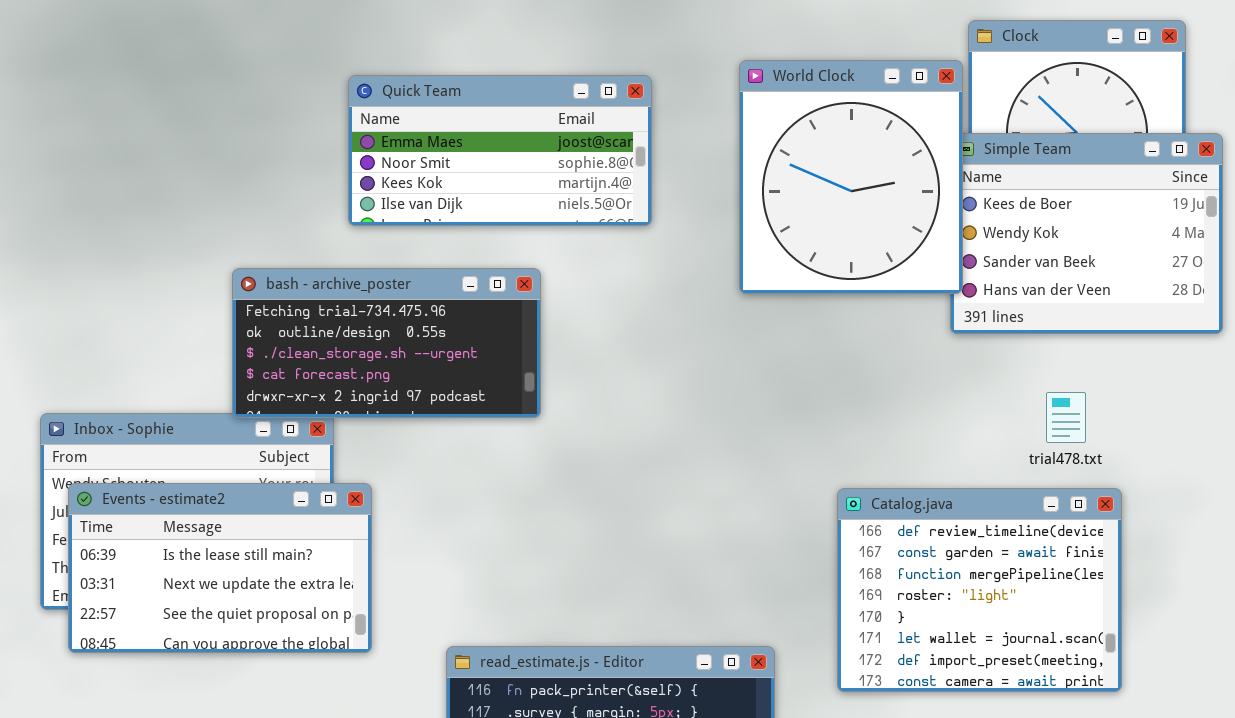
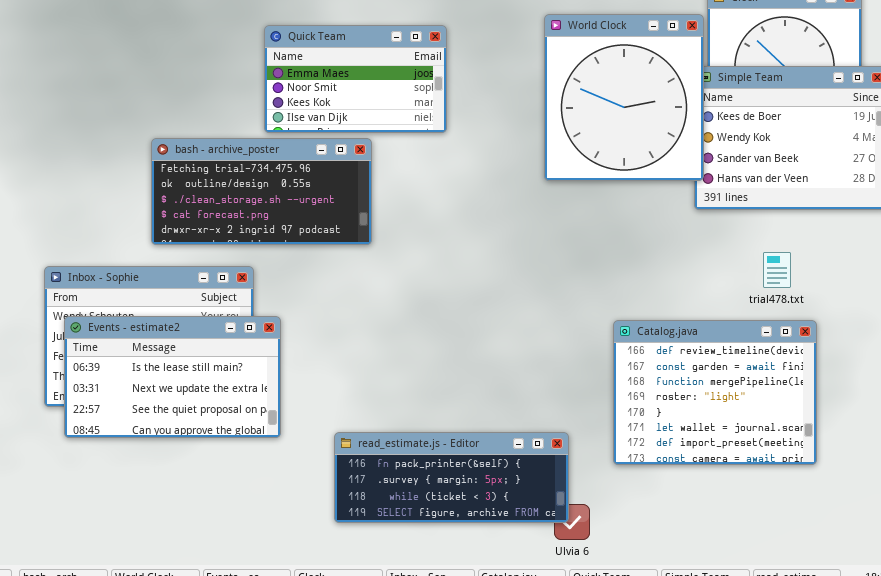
Quick Team: [348,75,652,226] -> [264,25,447,133], resized
bash - archive_poster: [232,268,541,418] -> [151,138,372,245], moved

